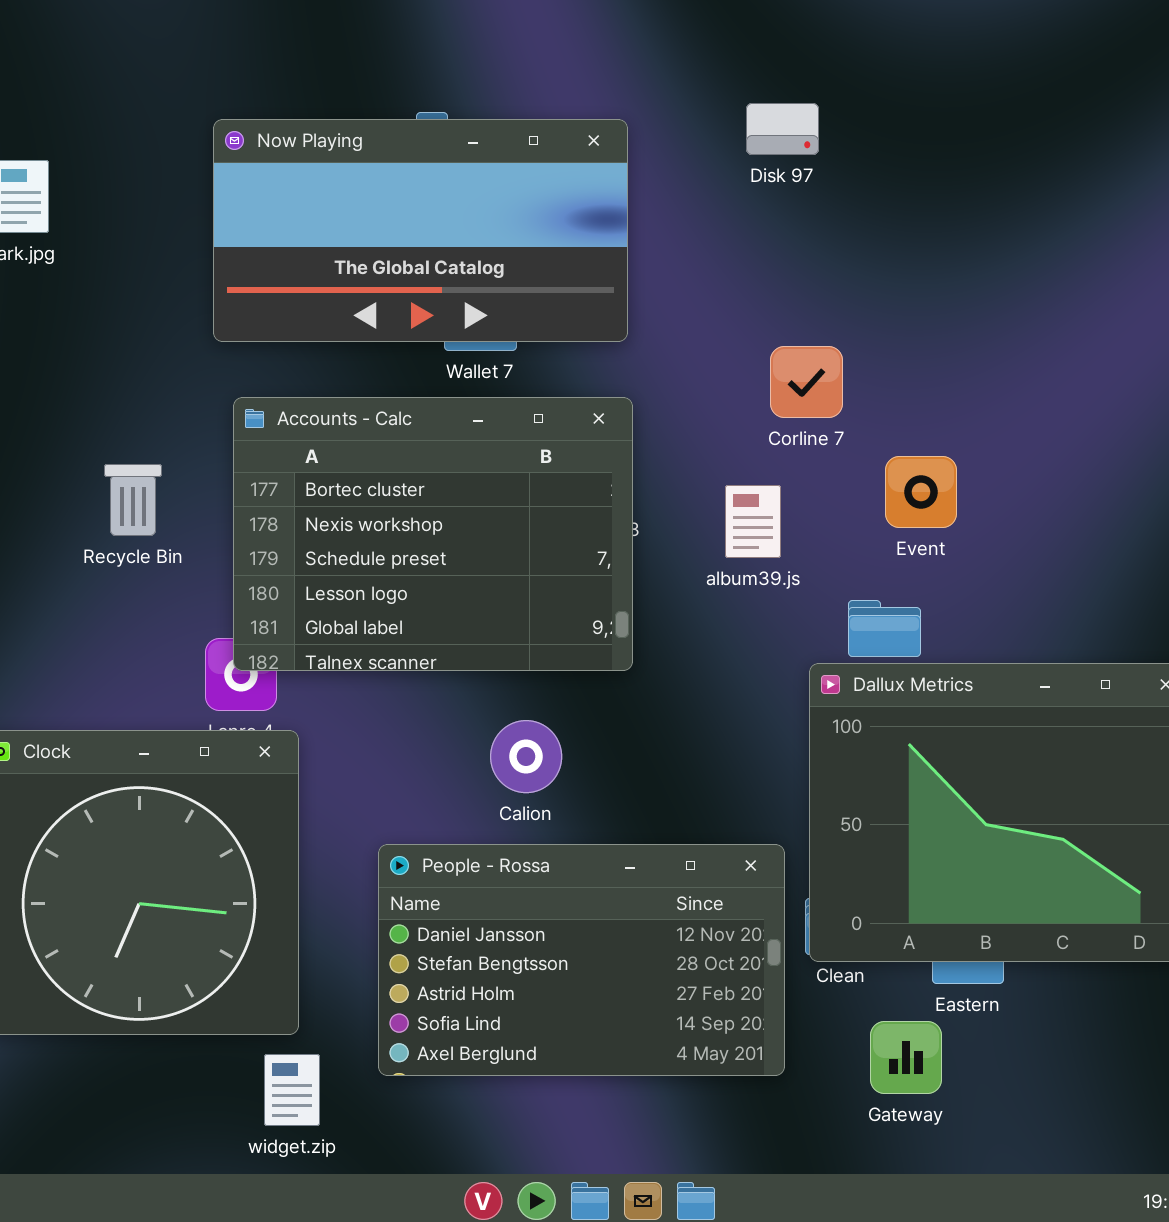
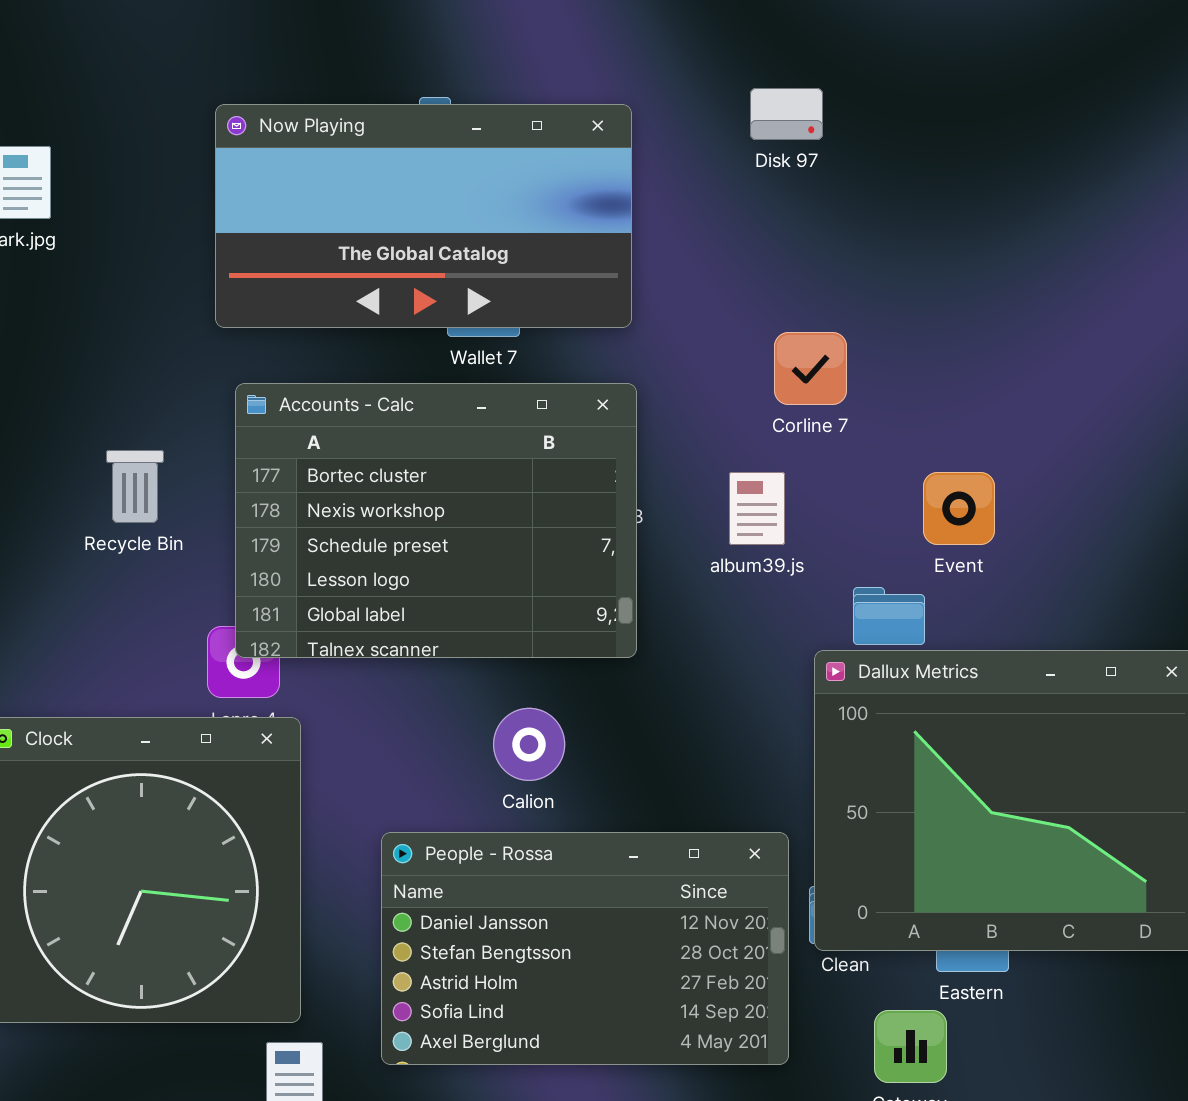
Event: [885,456,957,528] -> [923,472,995,545], moved

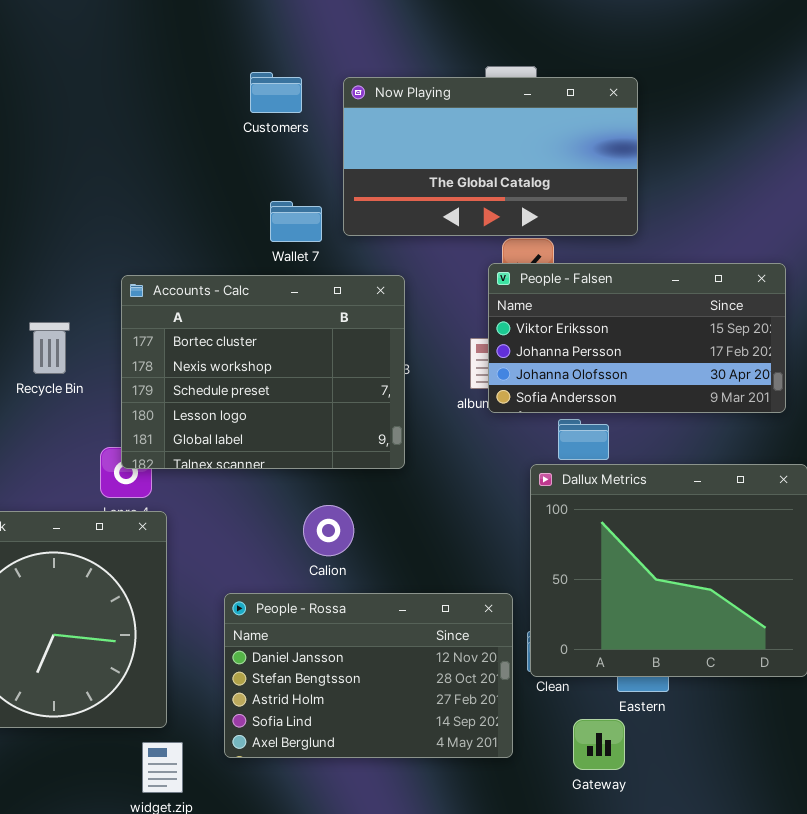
Now Playing: [215,104,632,328] -> [343,77,638,236], moved
People - Falsen: none -> [488,263,786,413], opened

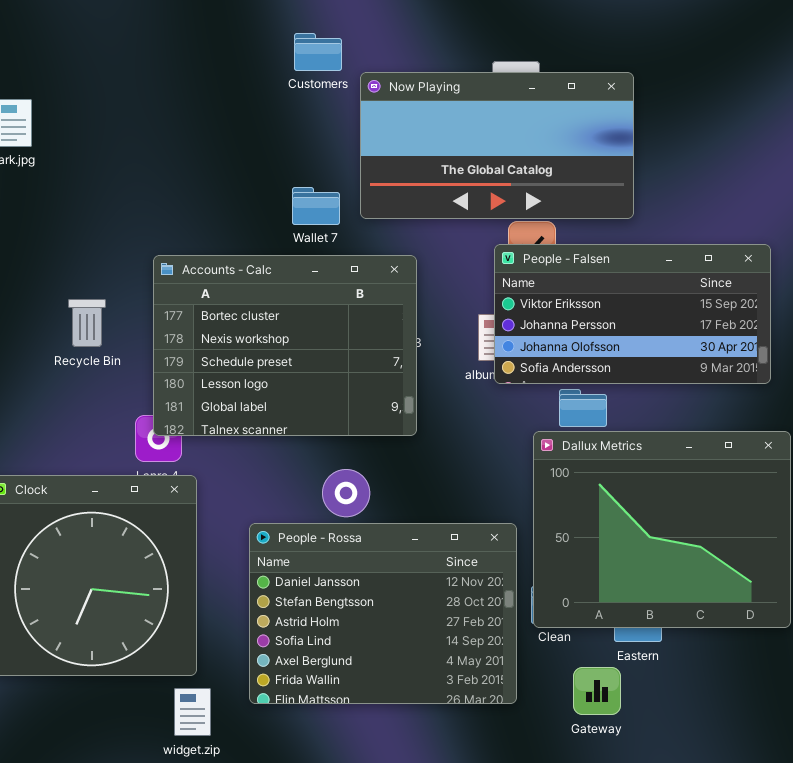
Customers: [250,72,302,113] -> [294,33,342,71], moved
People - Rossa: [224,593,513,758] -> [249,523,517,704], resized

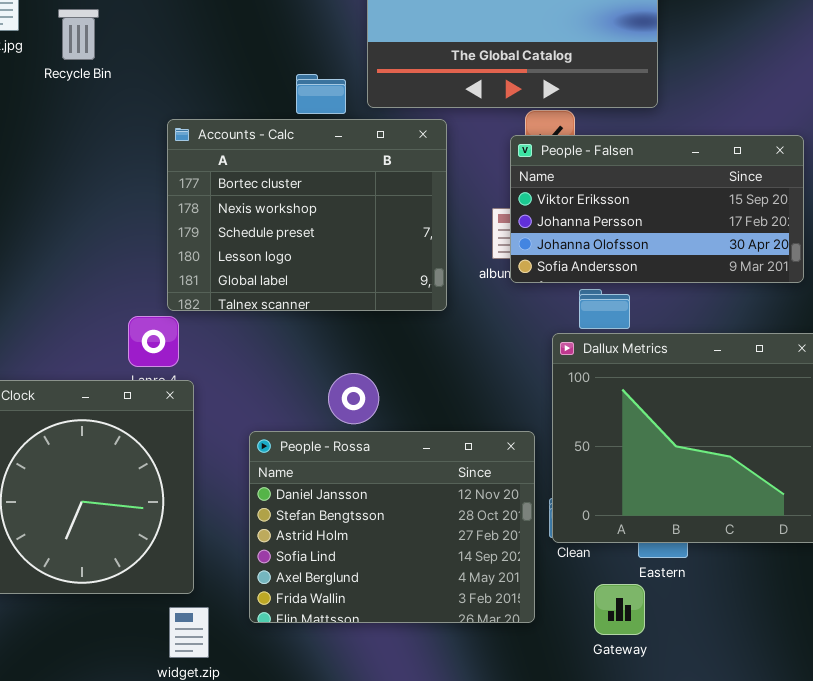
Accounts - Calc: [153,255,417,436] -> [167,119,447,311], moved
Recycle Bin: [68,299,106,347] -> [58,9,99,60], moved

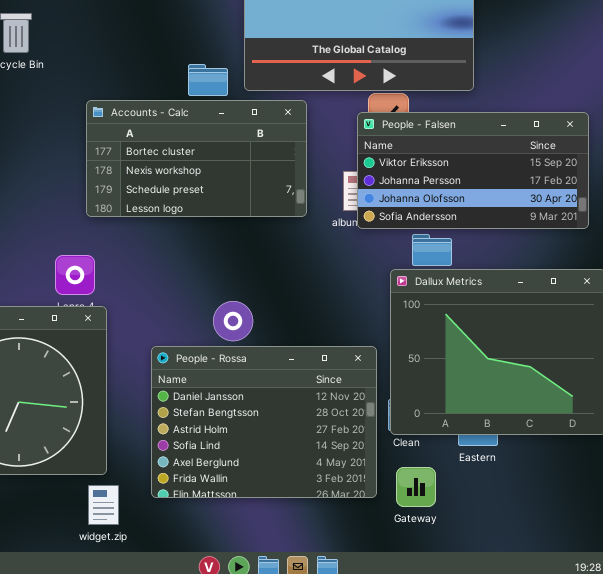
Accounts - Calc: [167,119,447,311] -> [86,100,307,217], resized
Gateway: [594,584,645,635] -> [396,467,436,507], moved

